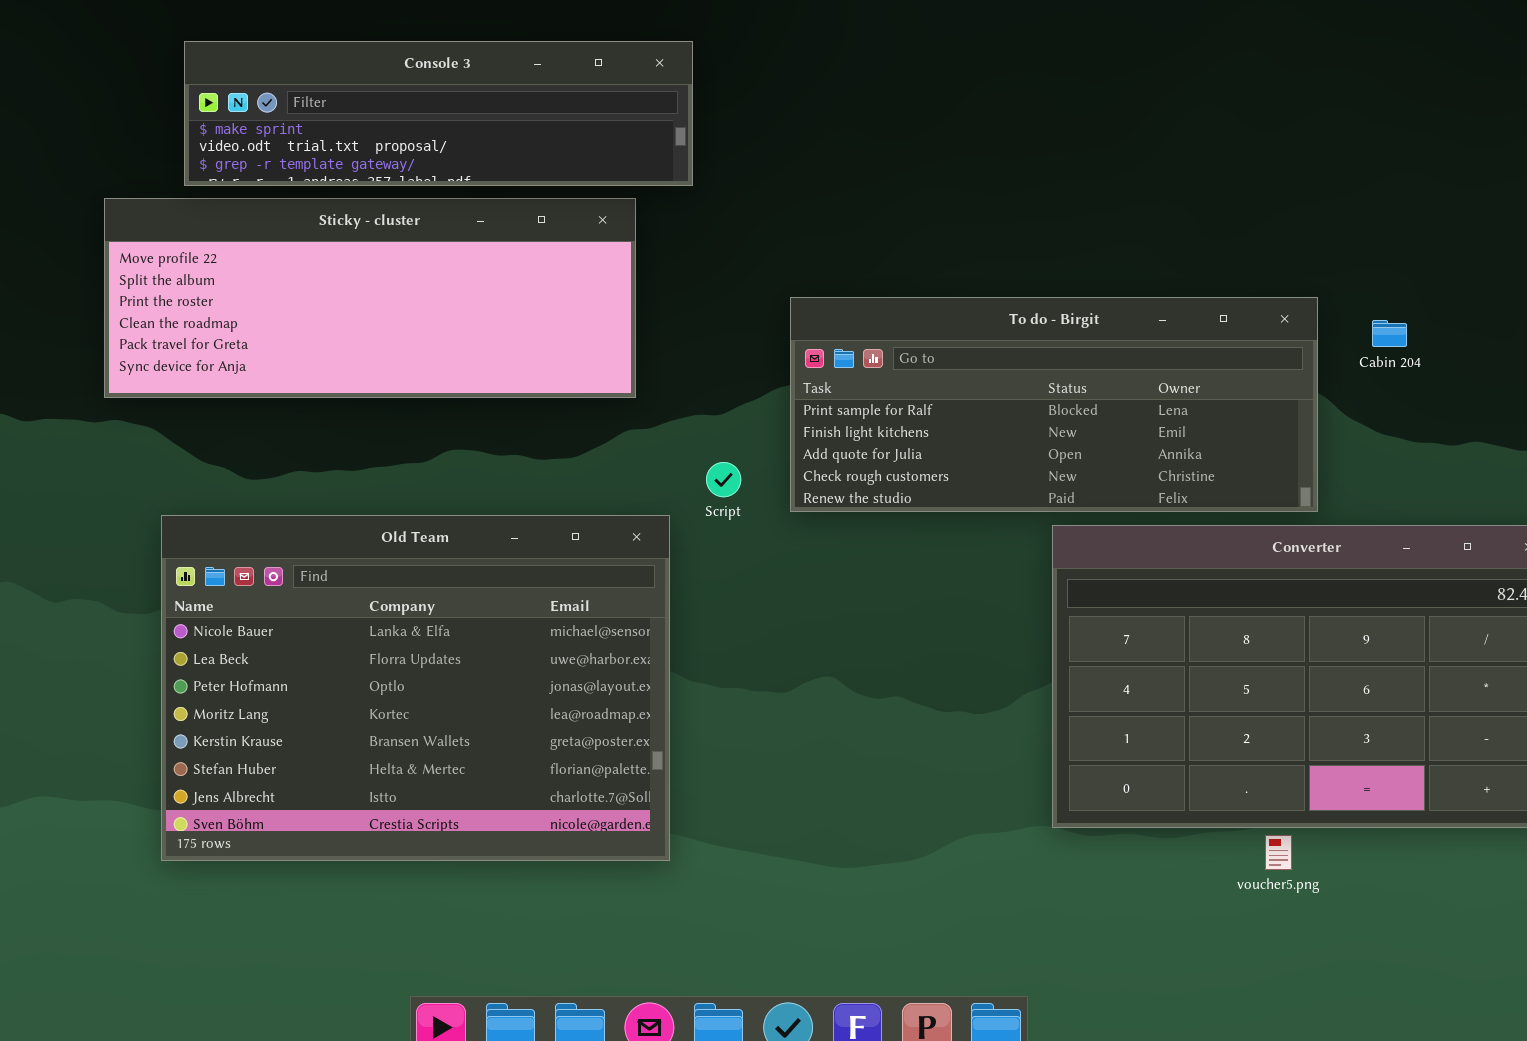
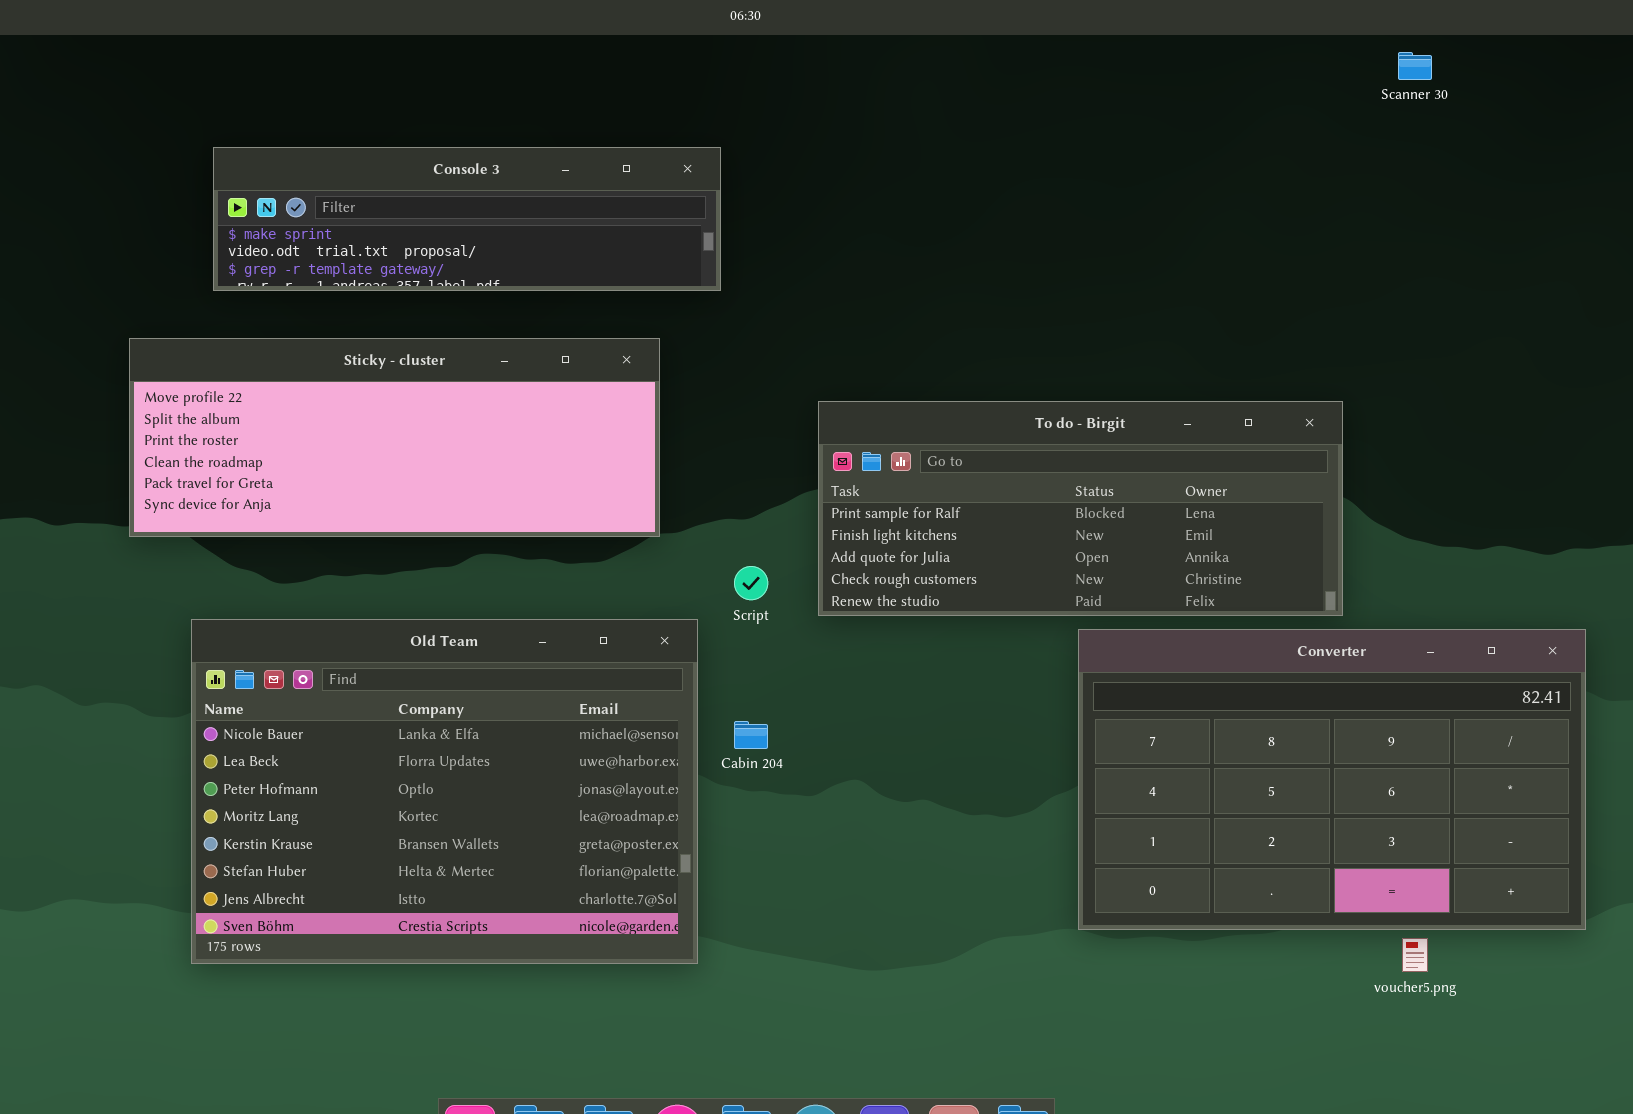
Sticky - cluster: [104,198,636,398] -> [129,338,660,537], moved
Cabin 204: [1372,320,1407,347] -> [734,721,768,749], moved
voucher5.png: [1265,835,1292,870] -> [1402,938,1428,972], moved

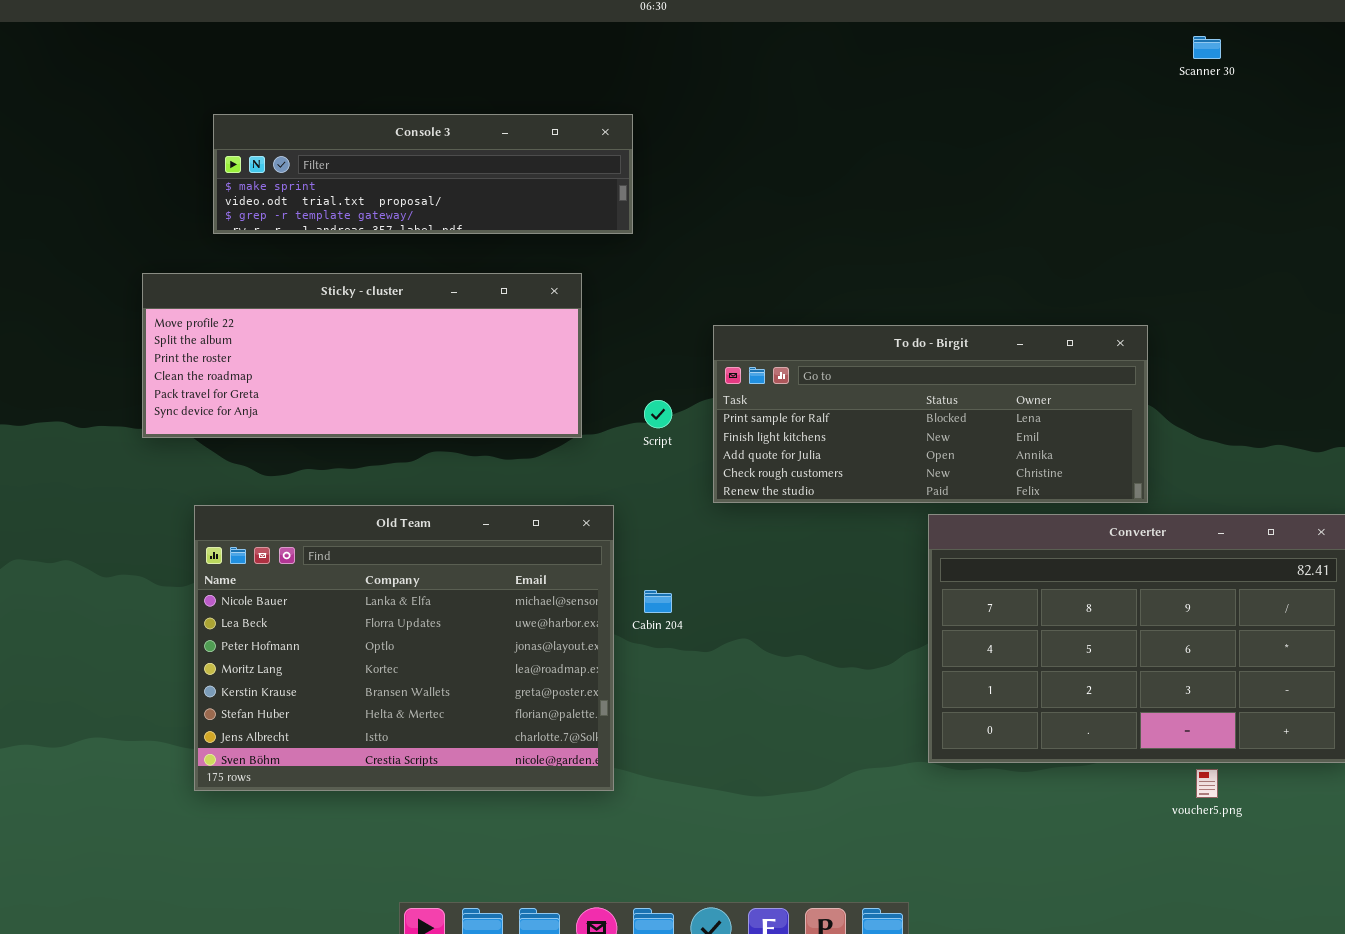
Script: [734,566,768,600] -> [644,400,672,428], moved

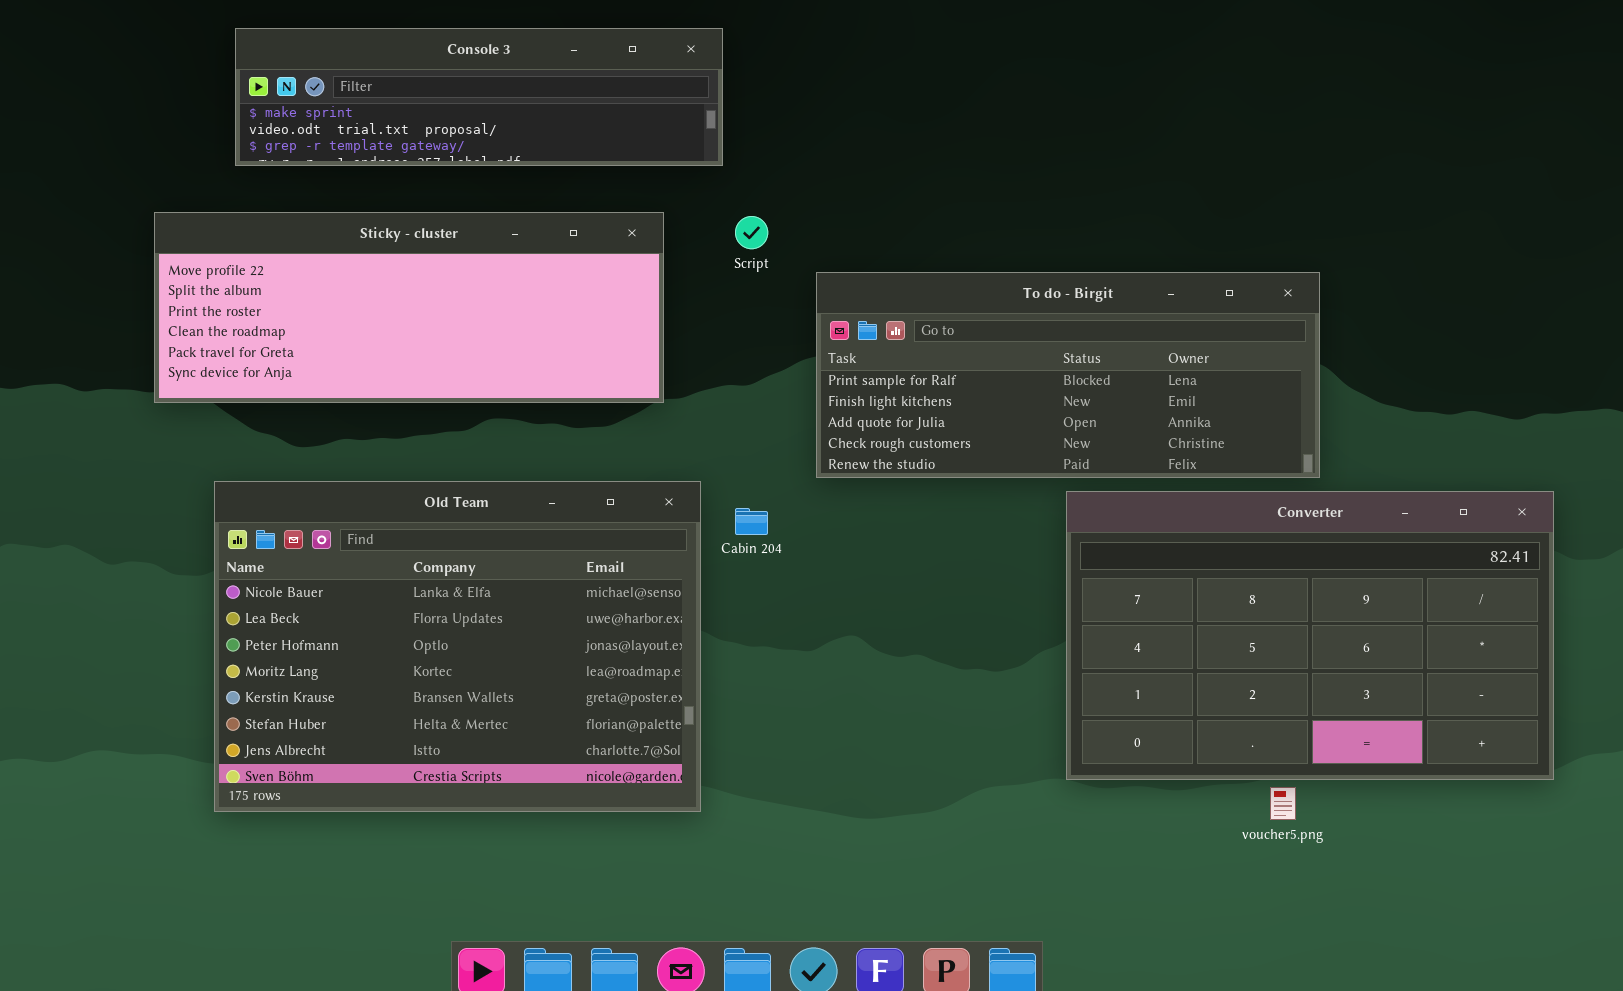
Script: [644,400,672,428] -> [735,216,768,249], moved
Cabin 204: [644,590,672,613] -> [735,508,768,535], moved
voucher5.png: [1196,769,1218,798] -> [1270,787,1296,820], moved

